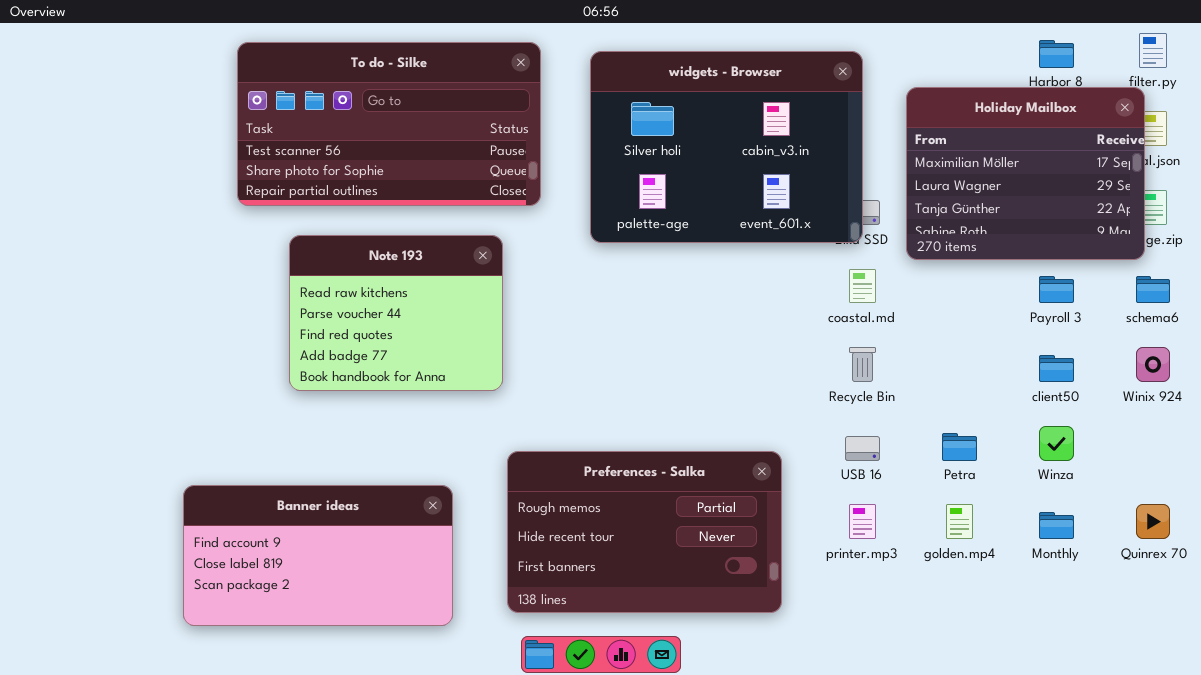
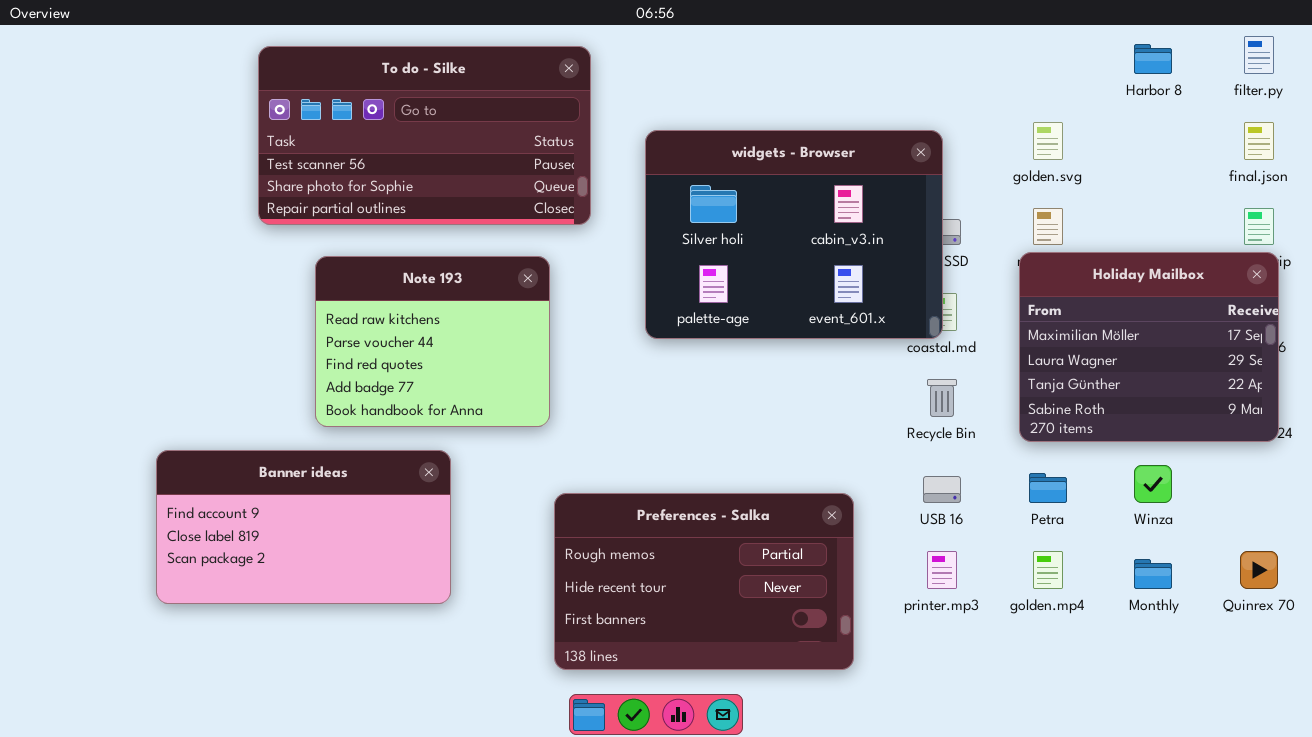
widgets - Browser: [590,51,863,243] -> [645,130,943,339], moved
Holiday Mailbox: [906,87,1145,260] -> [1019,252,1279,442], moved
Banner ideas: [183,485,453,626] -> [156,450,451,604], moved

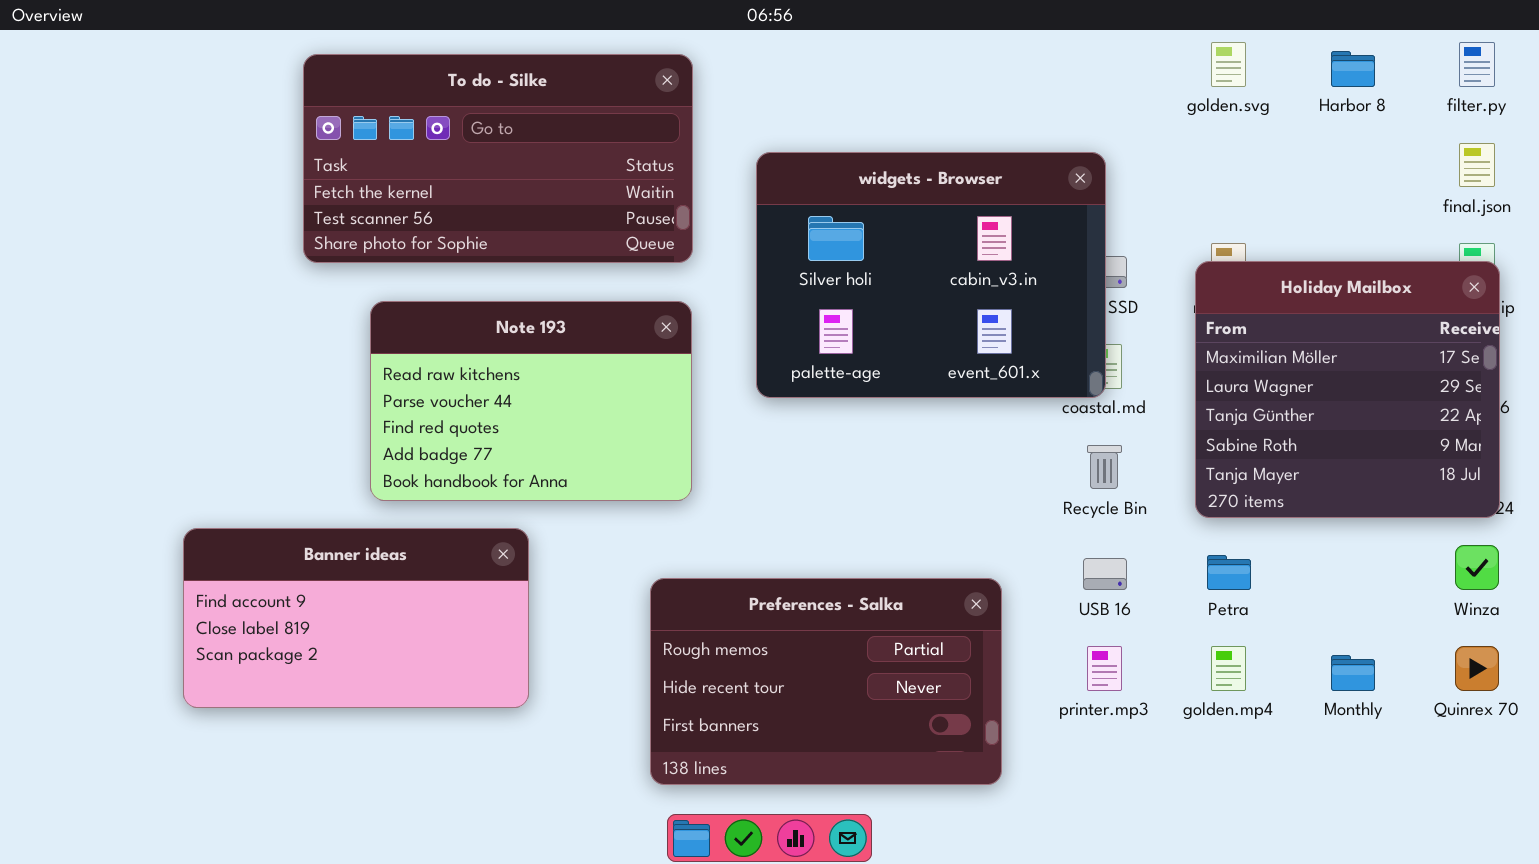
To do - Silke: [258,46,591,225] -> [303,54,693,263], scrolled up 1 row
golden.svg: [1033,122,1063,160] -> [1211,42,1246,87], moved
Holiday Mailbox: [1019,252,1279,442] -> [1195,261,1500,518], resized
Note 193: [315,256,550,427] -> [370,301,692,501], resized
Winza: [1134,465,1172,503] -> [1455,545,1499,590], moved

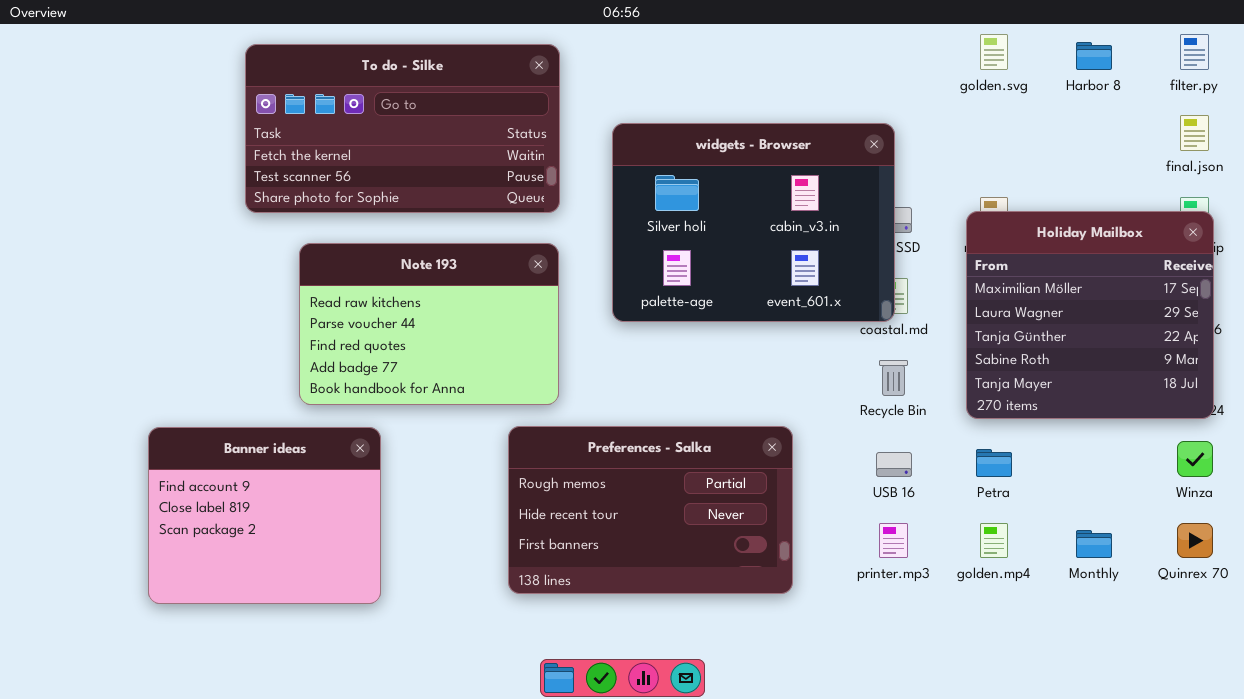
Banner ideas: [183,528,529,708] -> [148,427,381,604], resized
Preferences - Salka: [650,578,1002,785] -> [508,426,793,594], moved

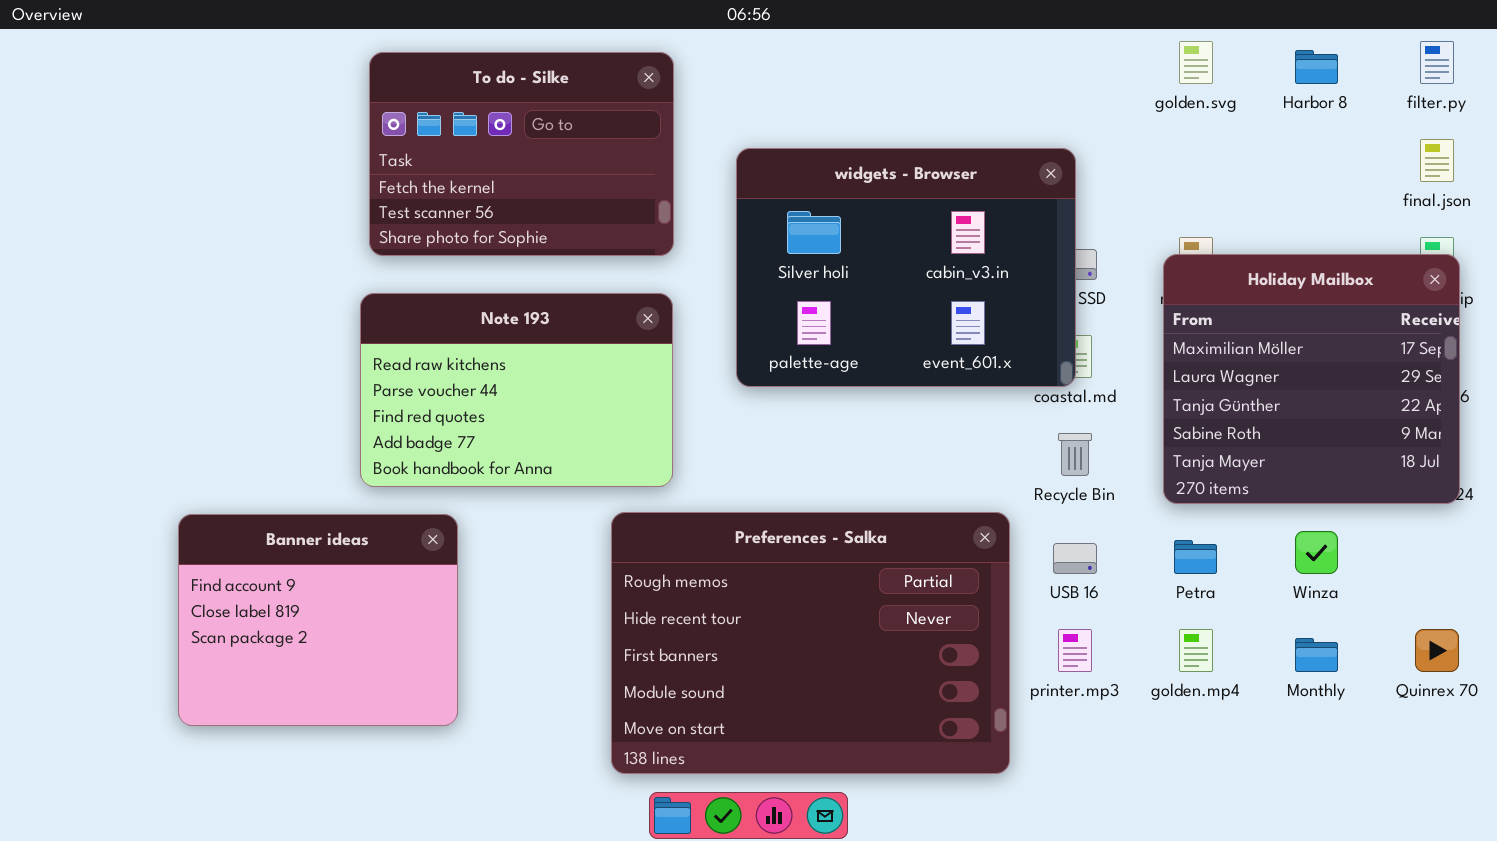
To do - Silke: [245,44,560,213] -> [369,52,674,256], resized
Preferences - Salka: [508,426,793,594] -> [611,512,1010,774], resized
Winza: [1177,441,1213,477] -> [1295,531,1338,574], moved

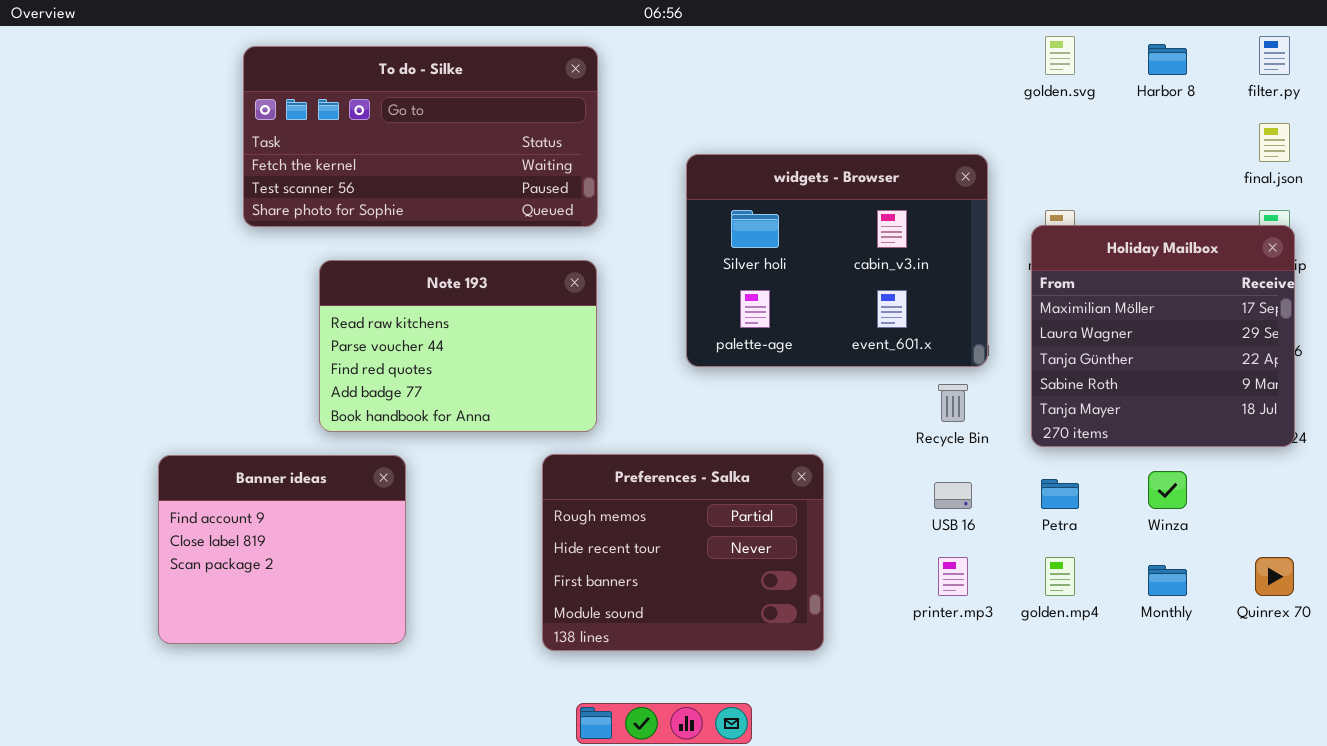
To do - Silke: [369,52,674,256] -> [243,46,598,227], resized
widgets - Browser: [736,148,1076,387] -> [686,154,988,367], moved
Preferences - Salka: [611,512,1010,774] -> [542,454,824,651], resized

